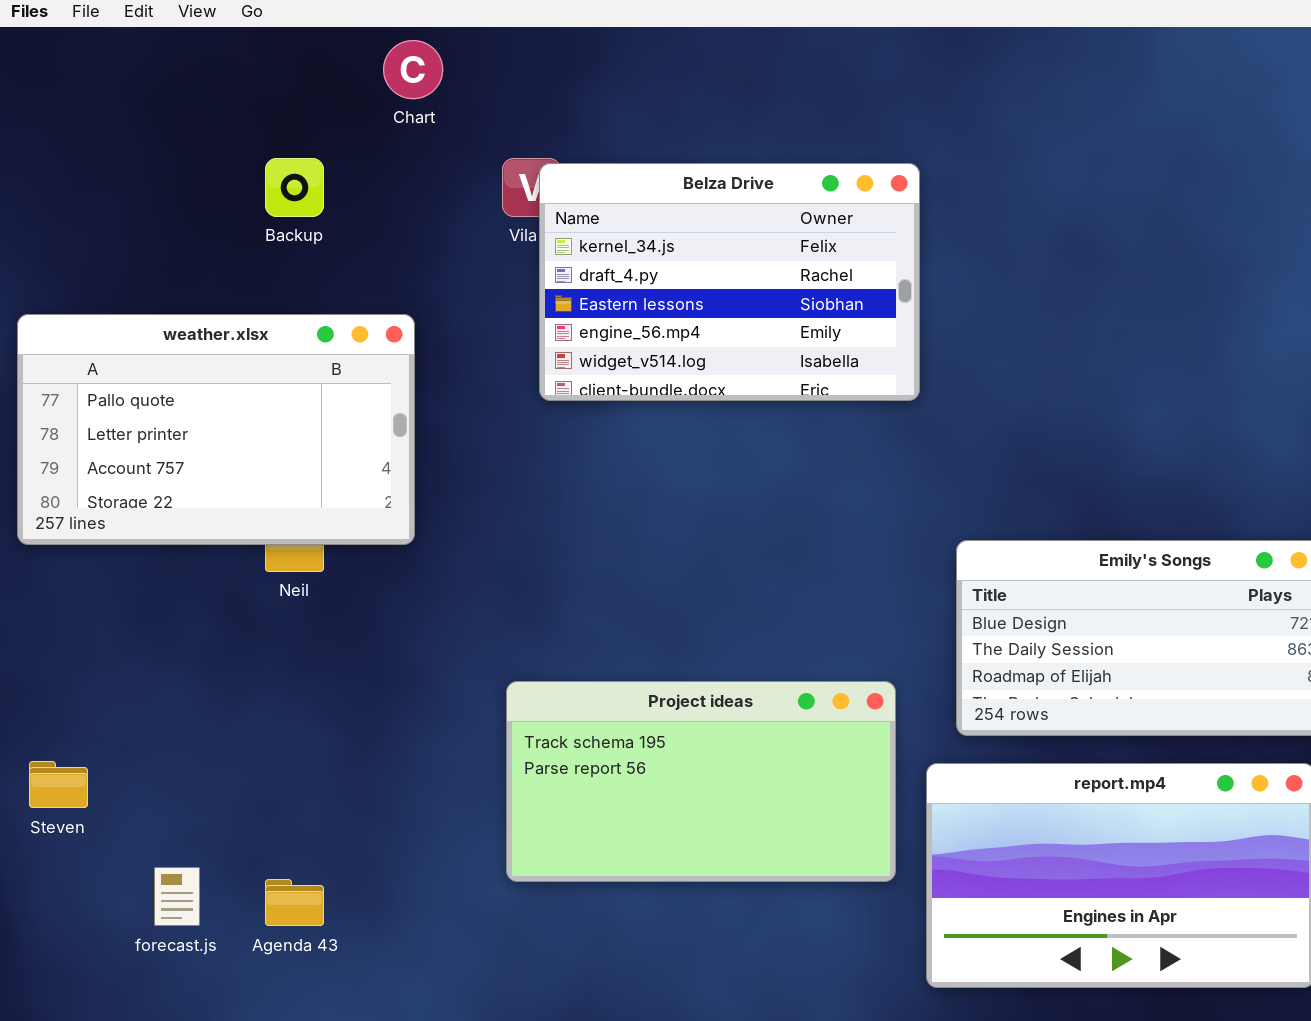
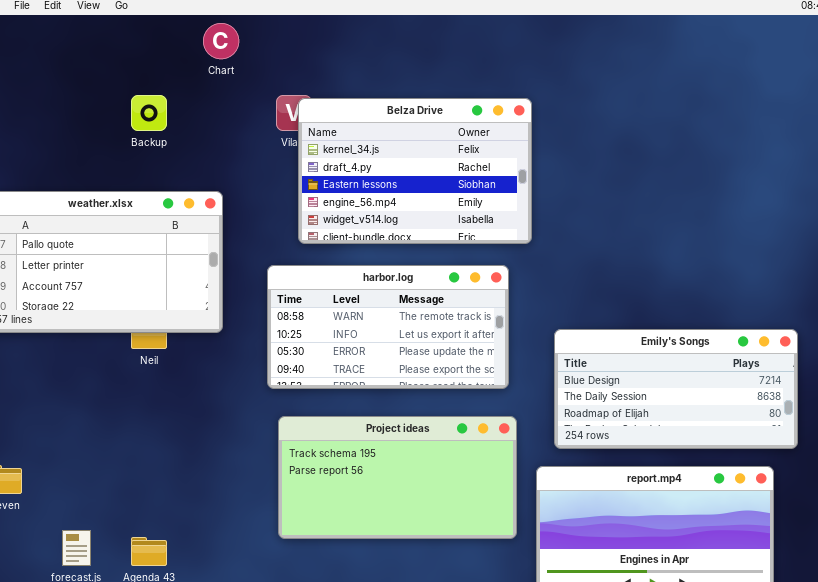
harbor.log: none -> [267,265,509,389], opened

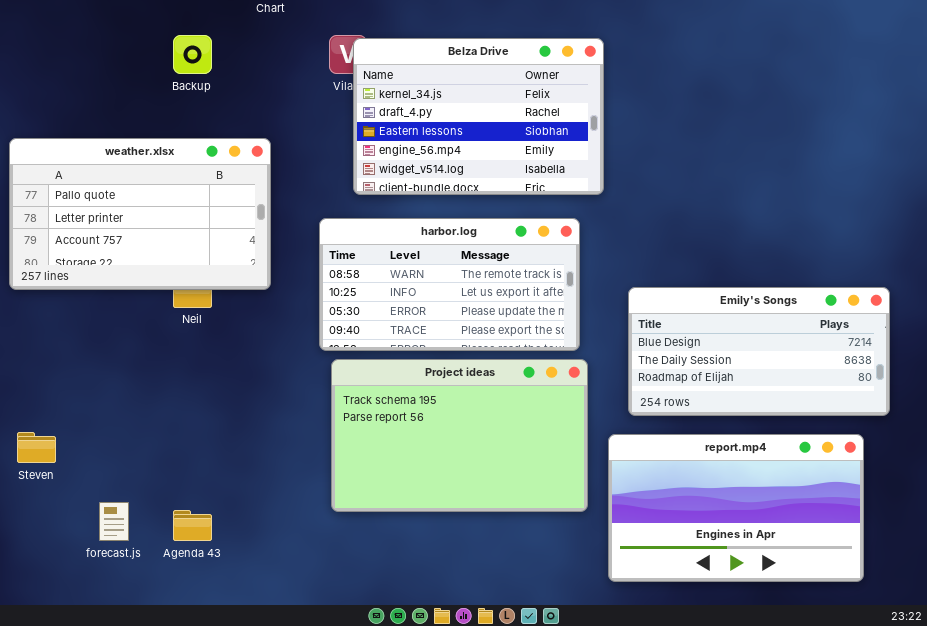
Project ideas: [278,416,517,539] -> [331,359,588,512], resized

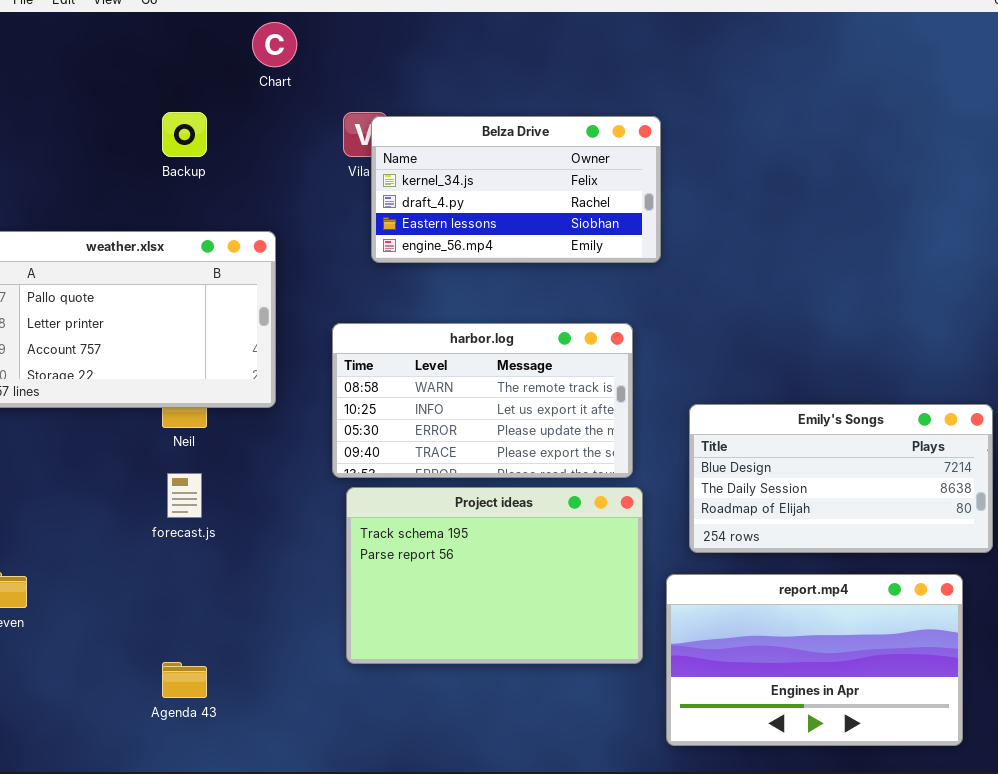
Belza Drive: [353,38,604,195] -> [371,116,661,263], resized
forecast.js: [99,502,129,541] -> [167,473,202,518], moved

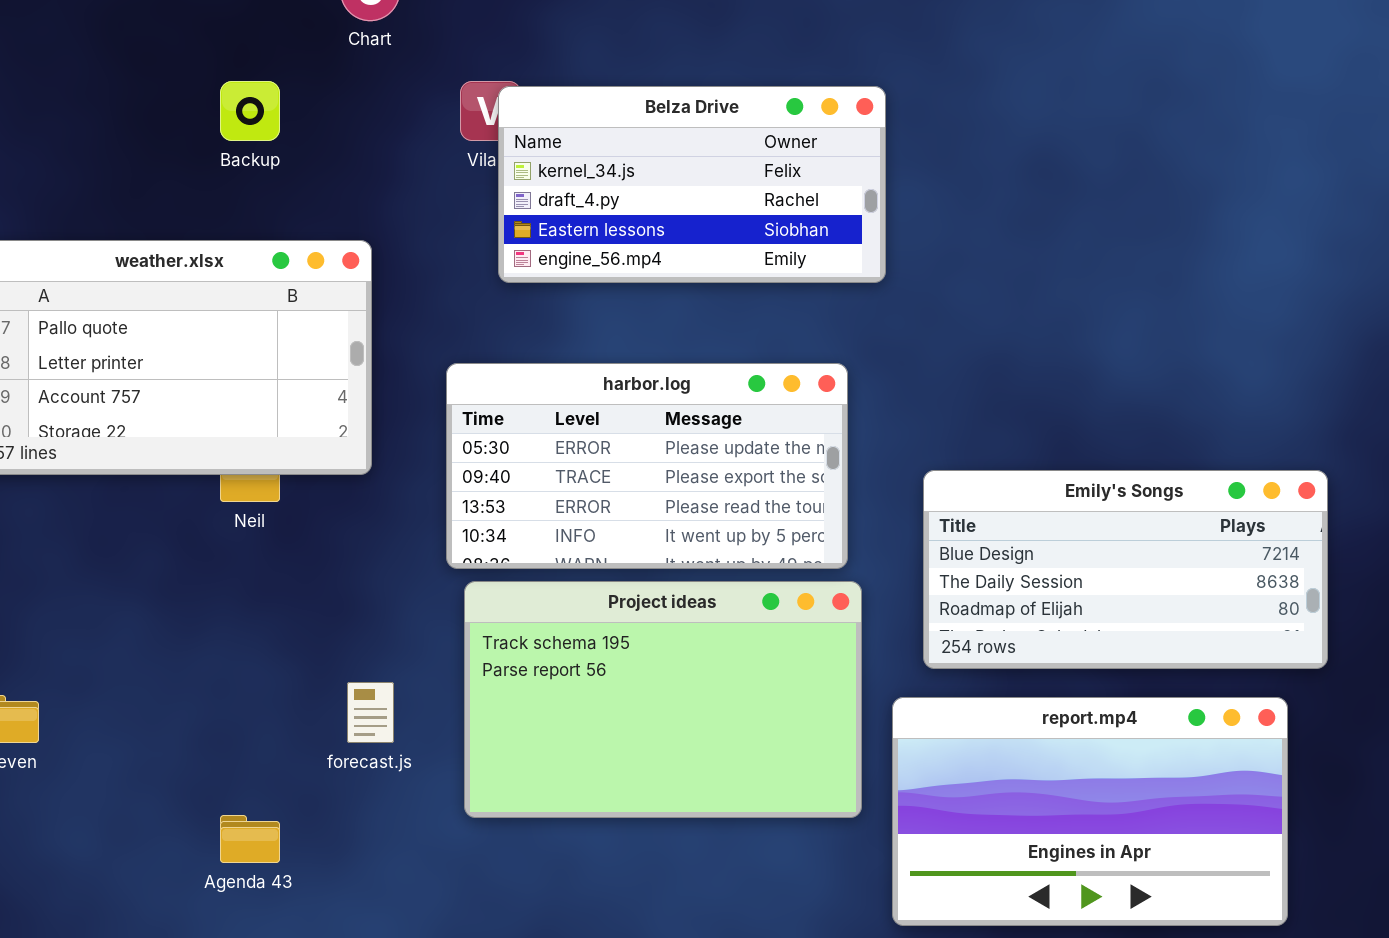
harbor.log: [332,323,633,478] -> [446,363,848,569], scrolled down 2 rows
forecast.js: [167,473,202,518] -> [347,682,394,743], moved

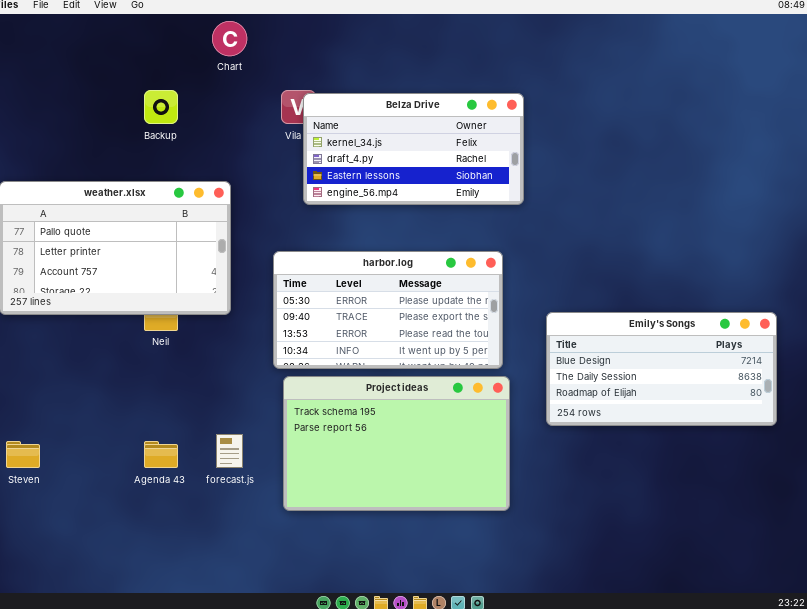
report.mp4: [892,697,1288,926] -> none, closed
Agenda 43: [220,815,280,863] -> [144,441,178,468], moved

